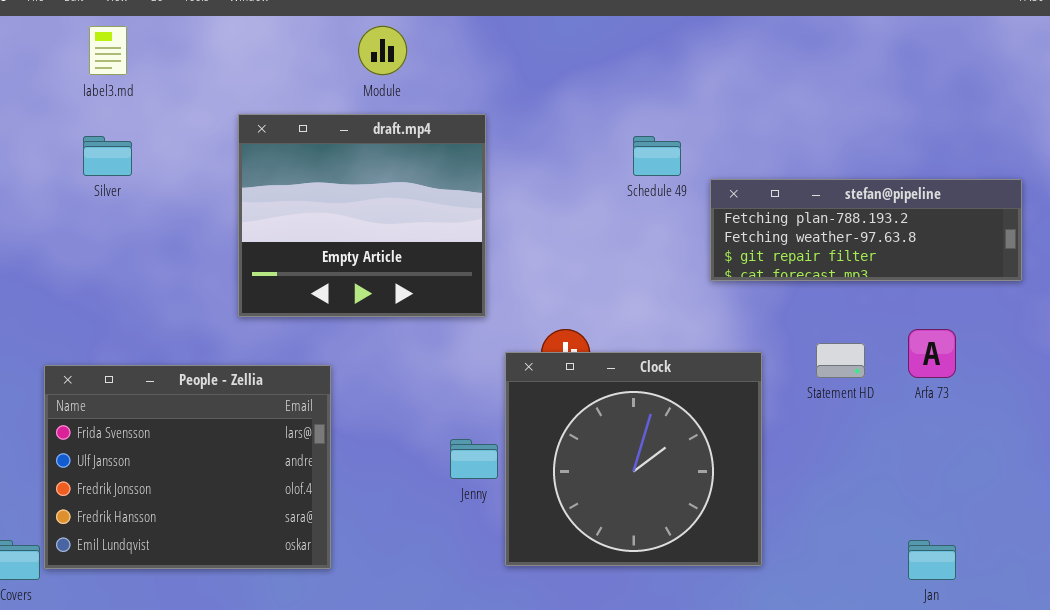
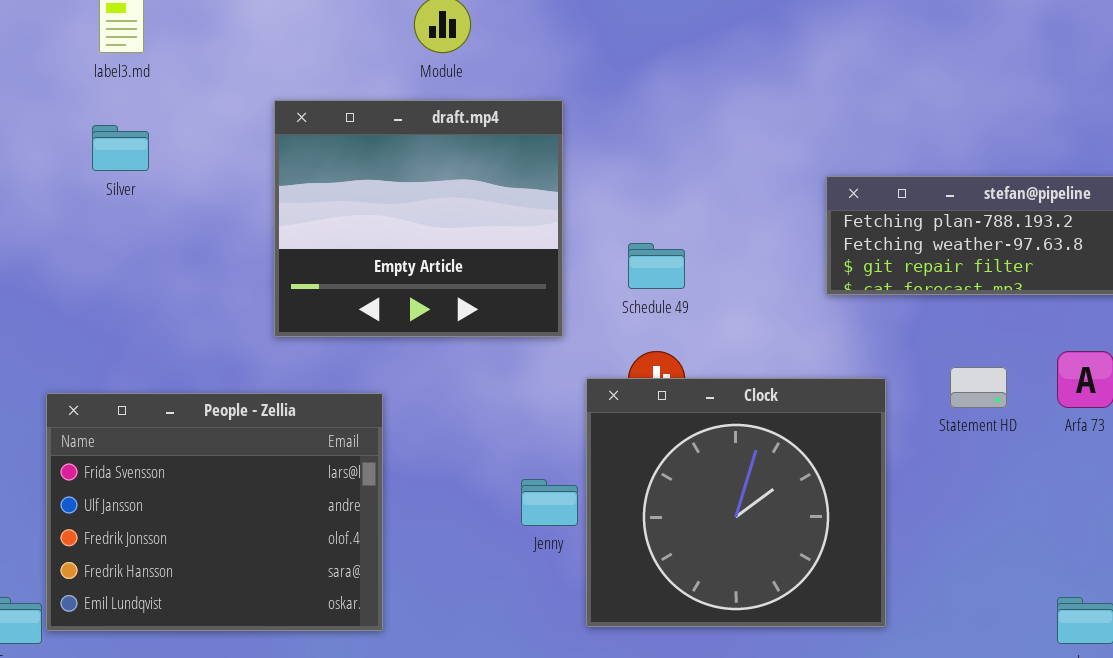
Schedule 49: [633,136,681,176] -> [628,243,685,289], moved

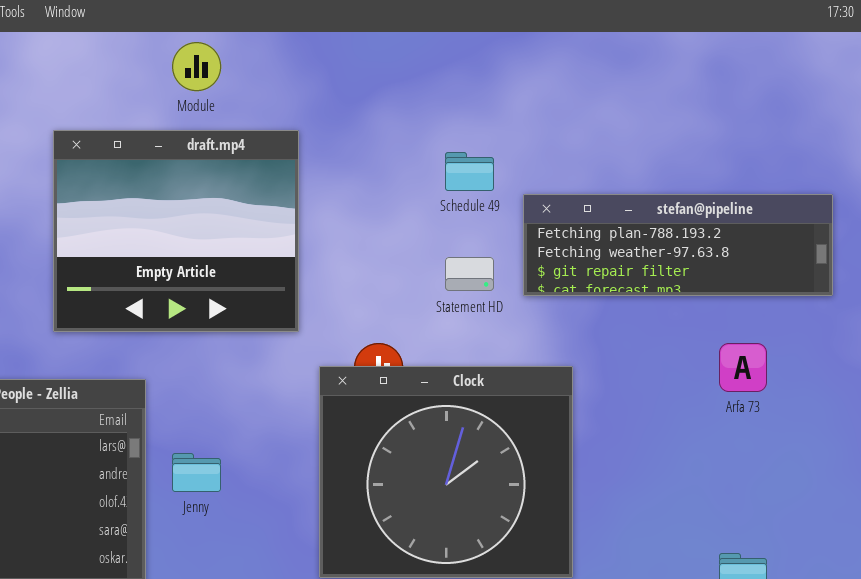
Schedule 49: [628,243,685,289] -> [445,152,494,191], moved
Statement HD: [950,367,1007,408] -> [445,257,494,291], moved
Jenny: [521,479,578,526] -> [172,453,221,492], moved

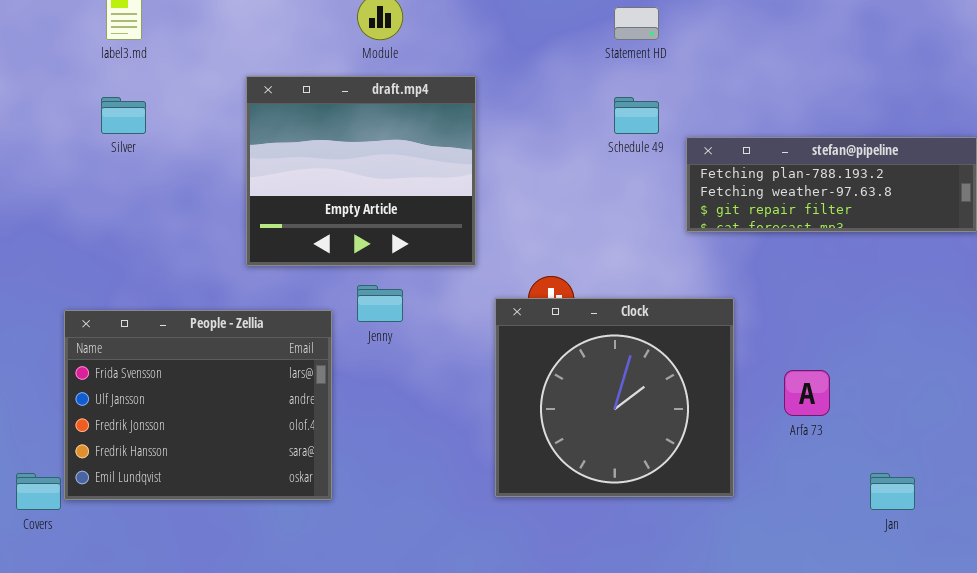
Statement HD: [445,257,494,291] -> [614,7,659,40], moved
Arfa 73: [719,343,767,392] -> [784,370,830,416], moved
Jenny: [172,453,221,492] -> [357,285,403,322], moved

